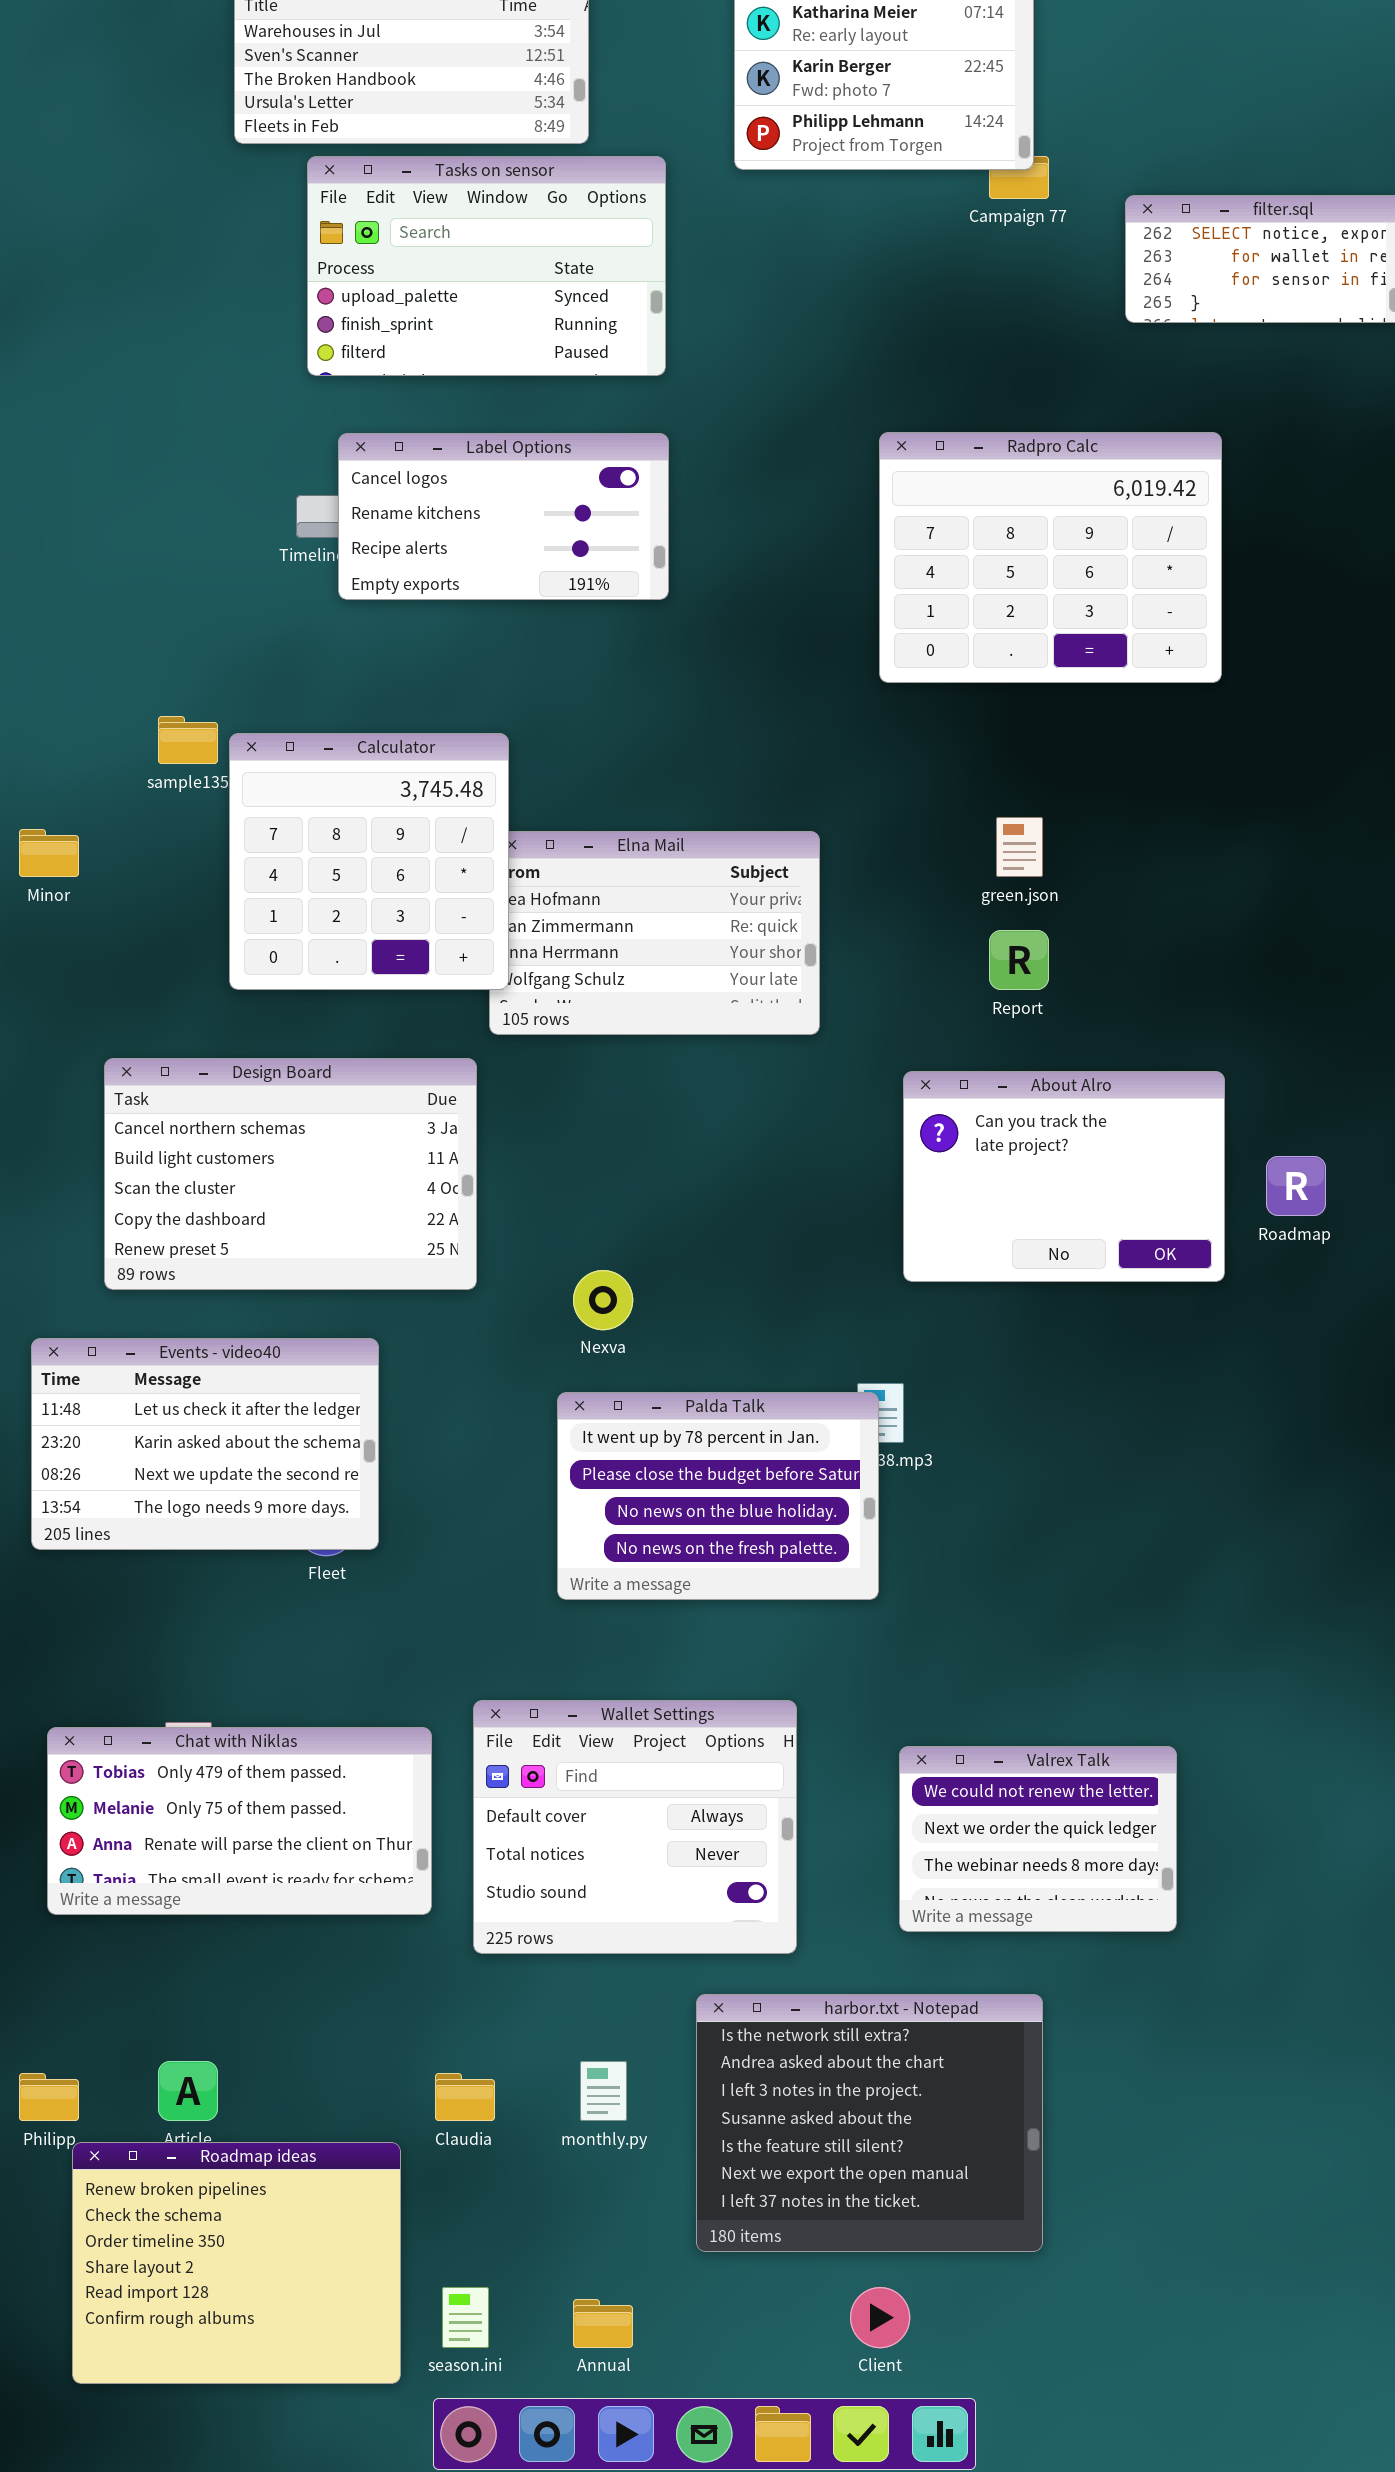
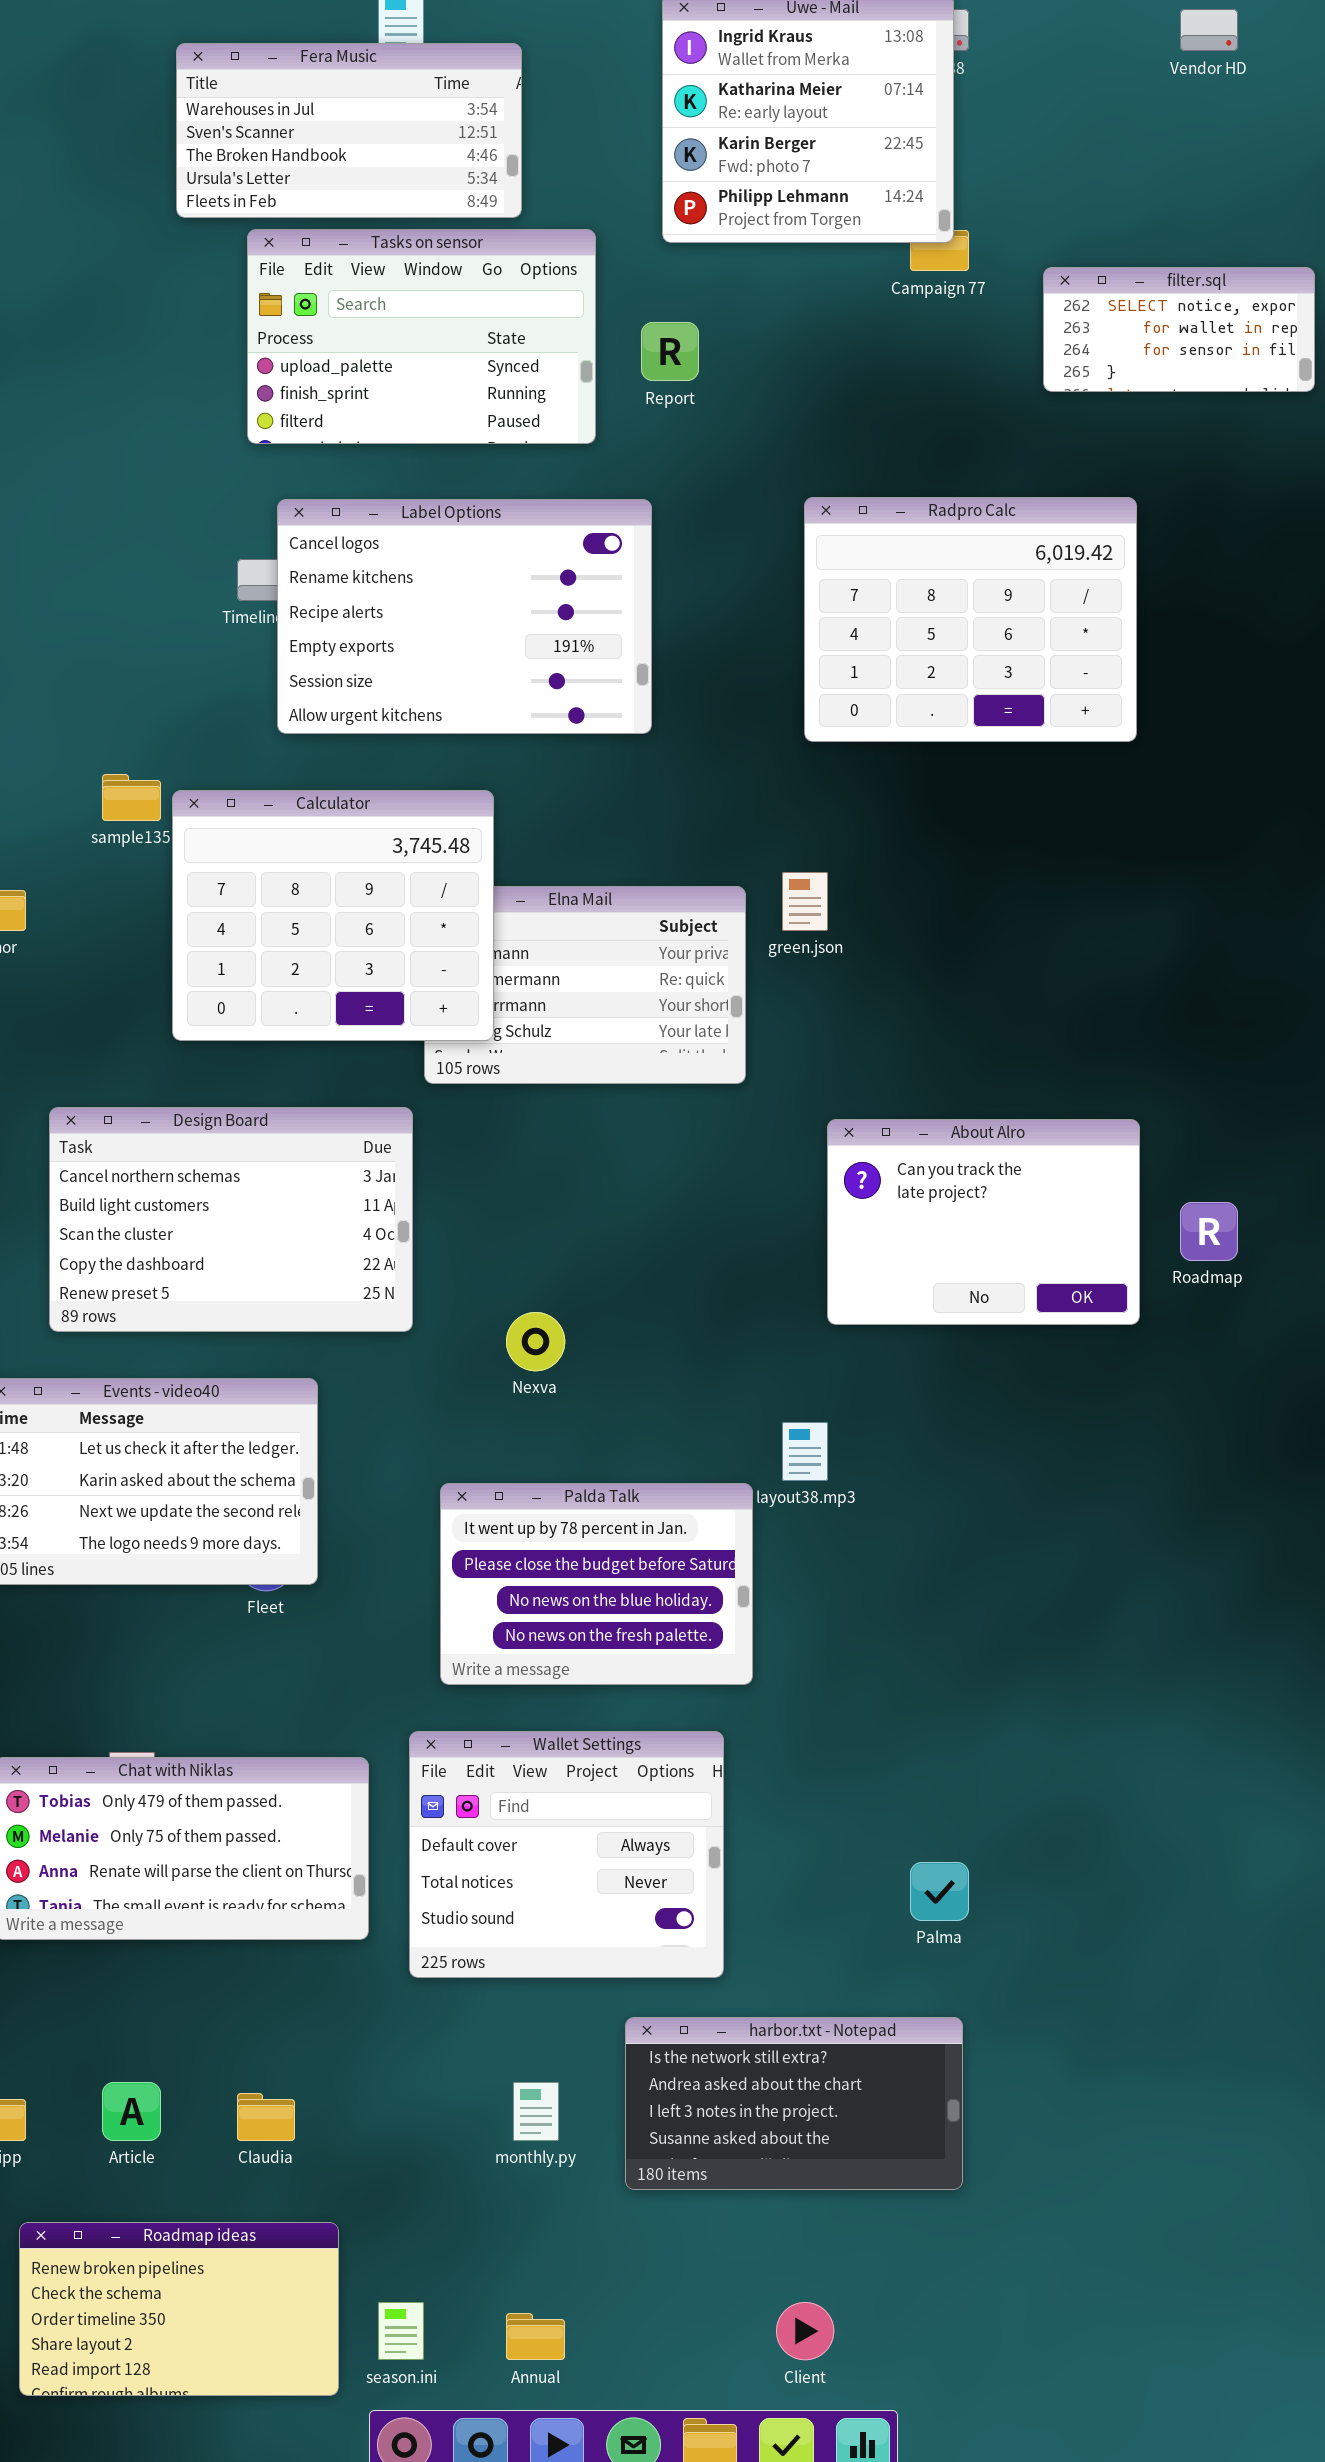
Label Options: [338,433,669,600] -> [277,499,652,734], resized
Calculator: [229,733,509,990] -> [172,790,494,1041], resized
green.json: [996,817,1043,877] -> [782,872,828,931], moved
Report: [989,930,1049,990] -> [641,322,699,381], moved
Palda Talk: [557,1392,879,1600] -> [440,1483,753,1685], moved
Valrex Talk: [899,1746,1177,1932] -> none, closed
harbor.txt - Notepad: [696,1994,1043,2252] -> [625,2017,963,2190], resized
Claudia: [435,2073,495,2121] -> [237,2093,295,2141], moved
Roadmap ideas: [72,2142,401,2384] -> [19,2222,339,2396], resized

